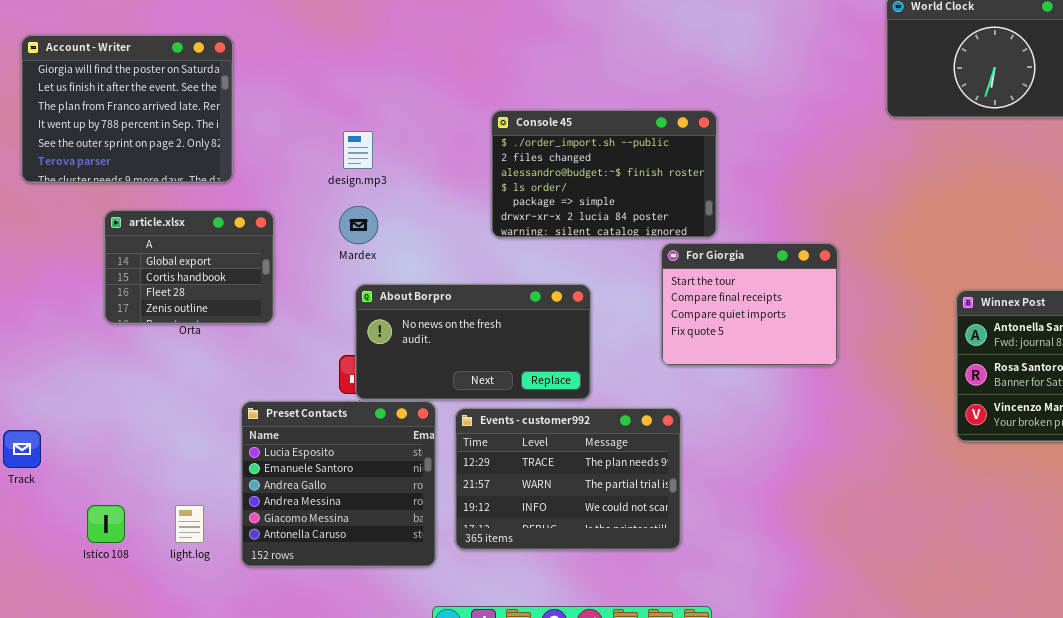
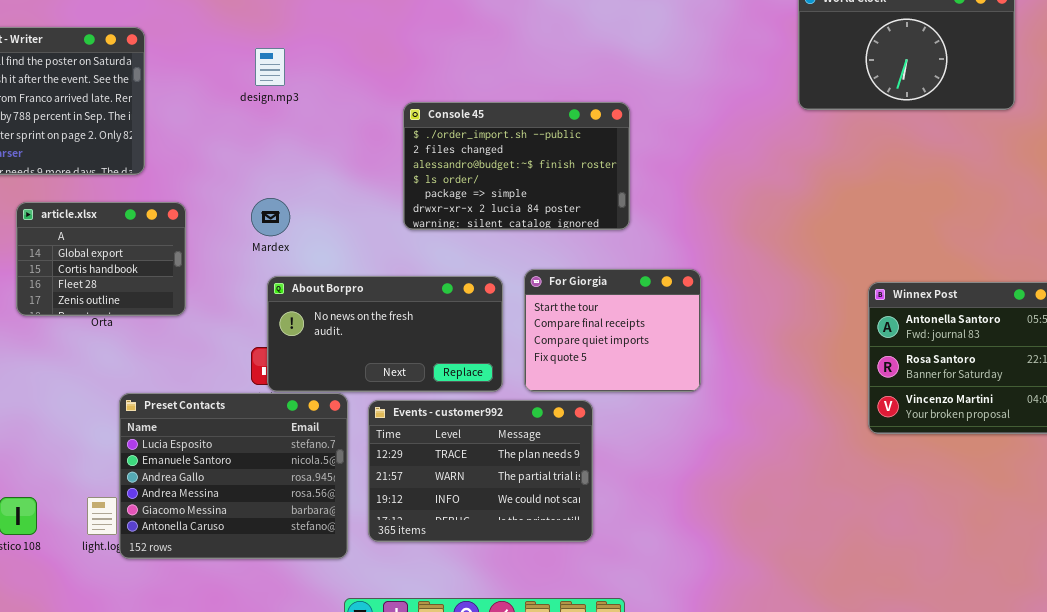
design.mp3: [343,131,373,169] -> [255,48,285,86], moved
For Giorgia: [661,243,838,366] -> [524,269,701,392], moved
Preset Contacts: [241,401,436,567] -> [119,393,348,559], resized

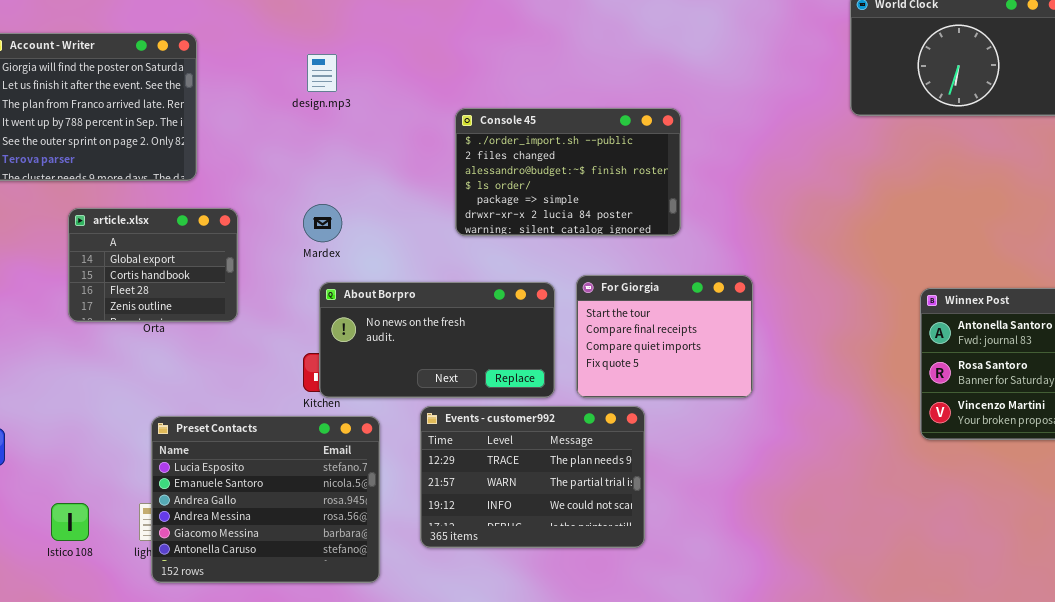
Preset Contacts: [119,393,348,559] -> [151,416,380,583], moved

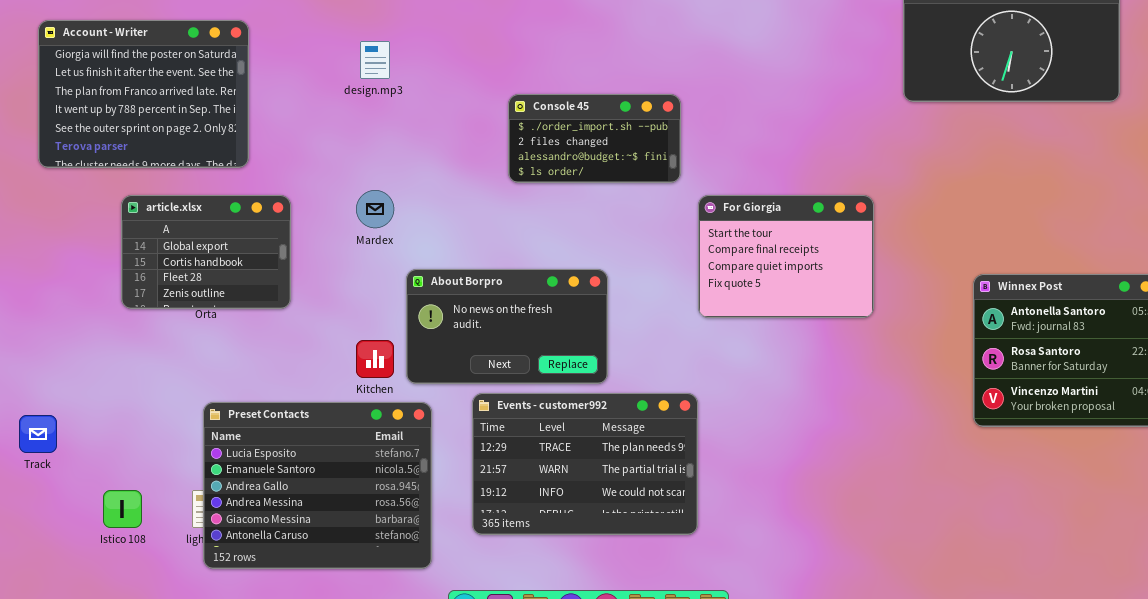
Console 45: [455,108,681,236] -> [508,94,681,183], resized
For Giorgia: [576,275,753,398] -> [698,195,874,318], moved
About Borpro: [319,282,555,398] -> [406,269,608,384], resized

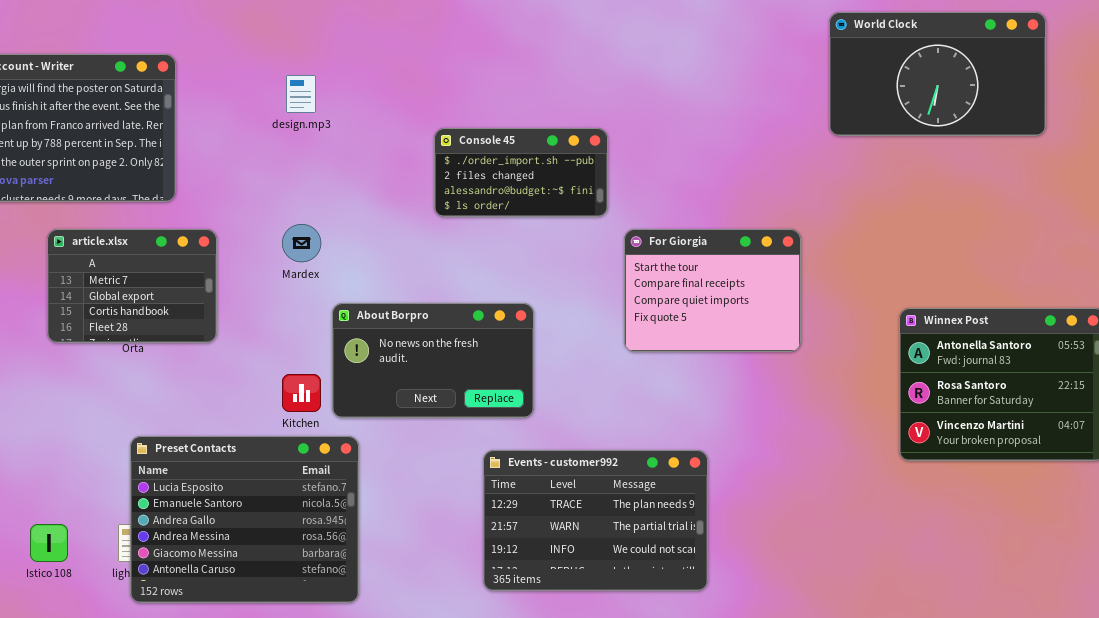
article.xlsx: [121,195,291,309] -> [47,229,217,343], scrolled up 1 row
Events - customer992: [472,393,698,535] -> [483,450,708,591], moved

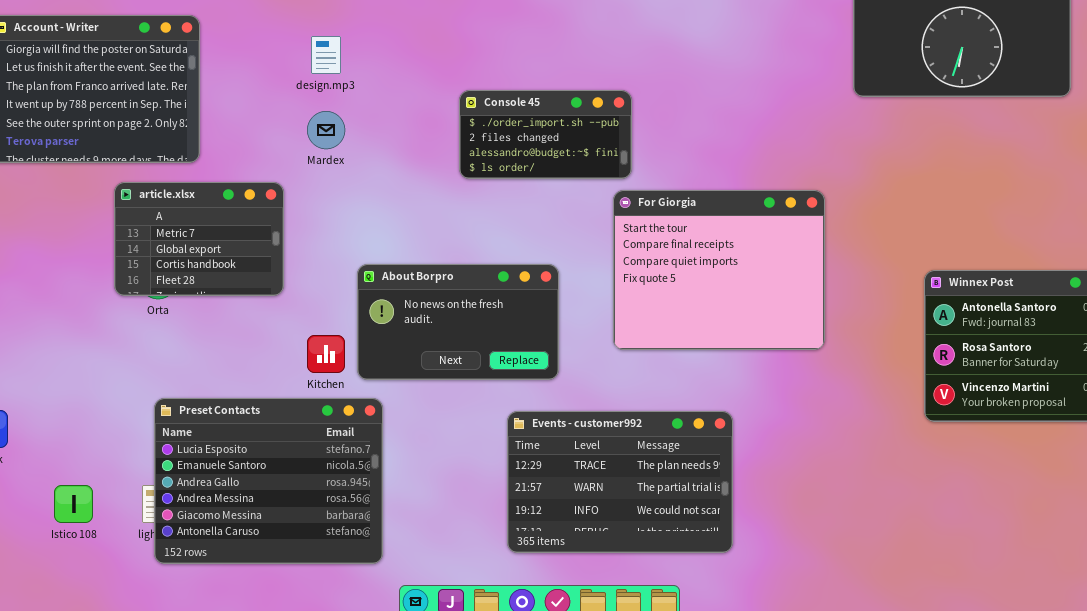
Mardex: [282,224,321,262] -> [307,111,345,149], moved
article.xlsx: [47,229,217,343] -> [114,182,284,296], moved
For Giorgia: [624,229,801,352] -> [613,190,825,350], resized

